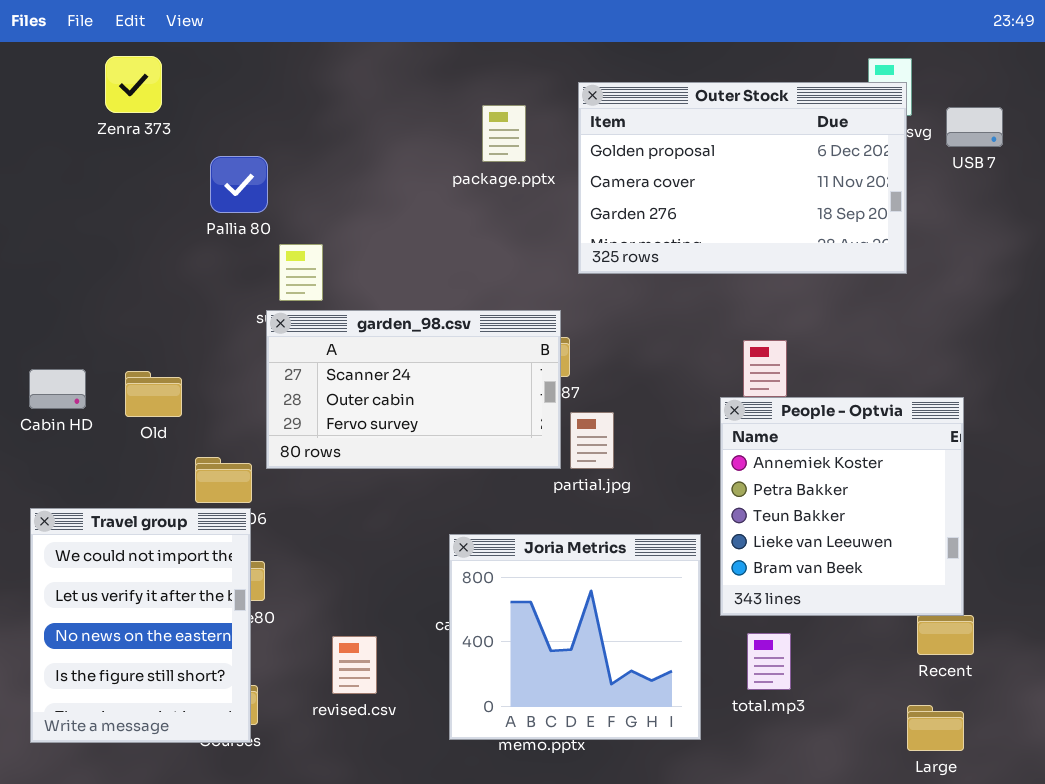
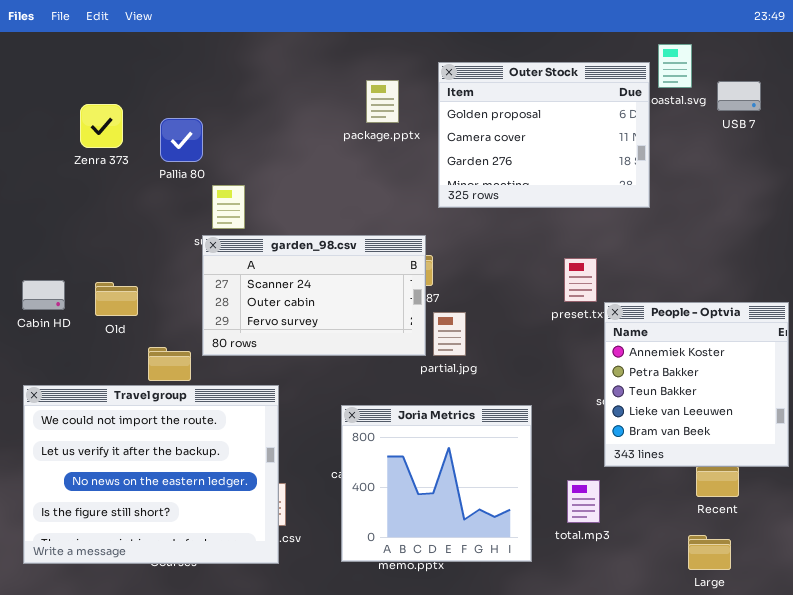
Zenra 373: [105,56,162,113] -> [80,104,123,148], moved
Outer Stock: [578,82,907,274] -> [438,62,650,208], resized
People - Optvia: [720,397,964,616] -> [604,302,789,467], moved
Travel group: [30,508,251,743] -> [23,385,279,564], resized

